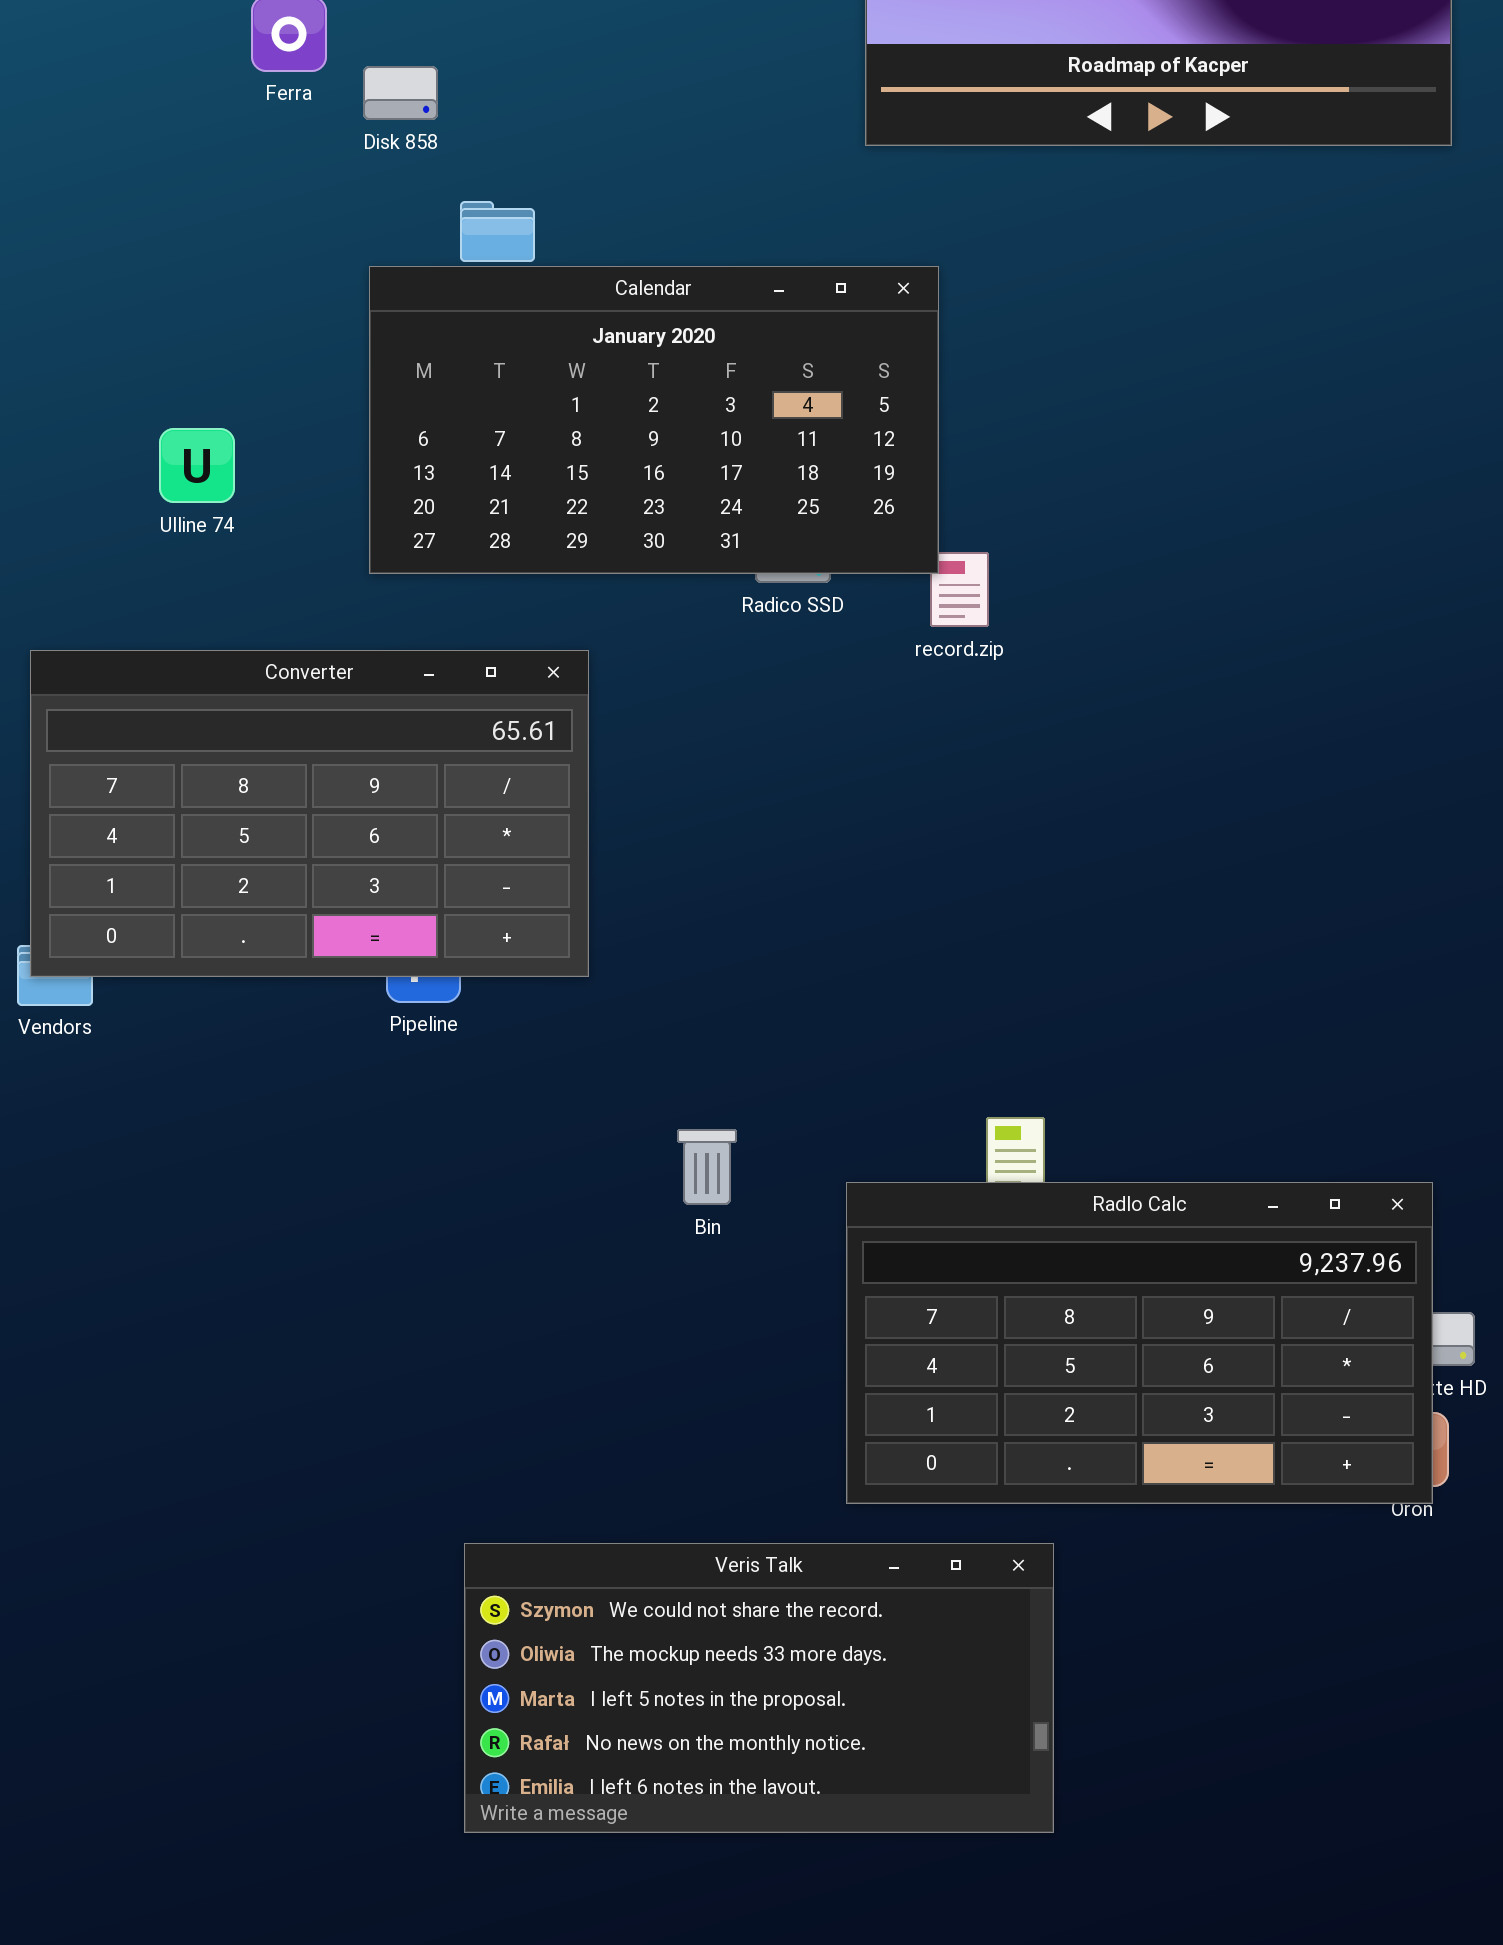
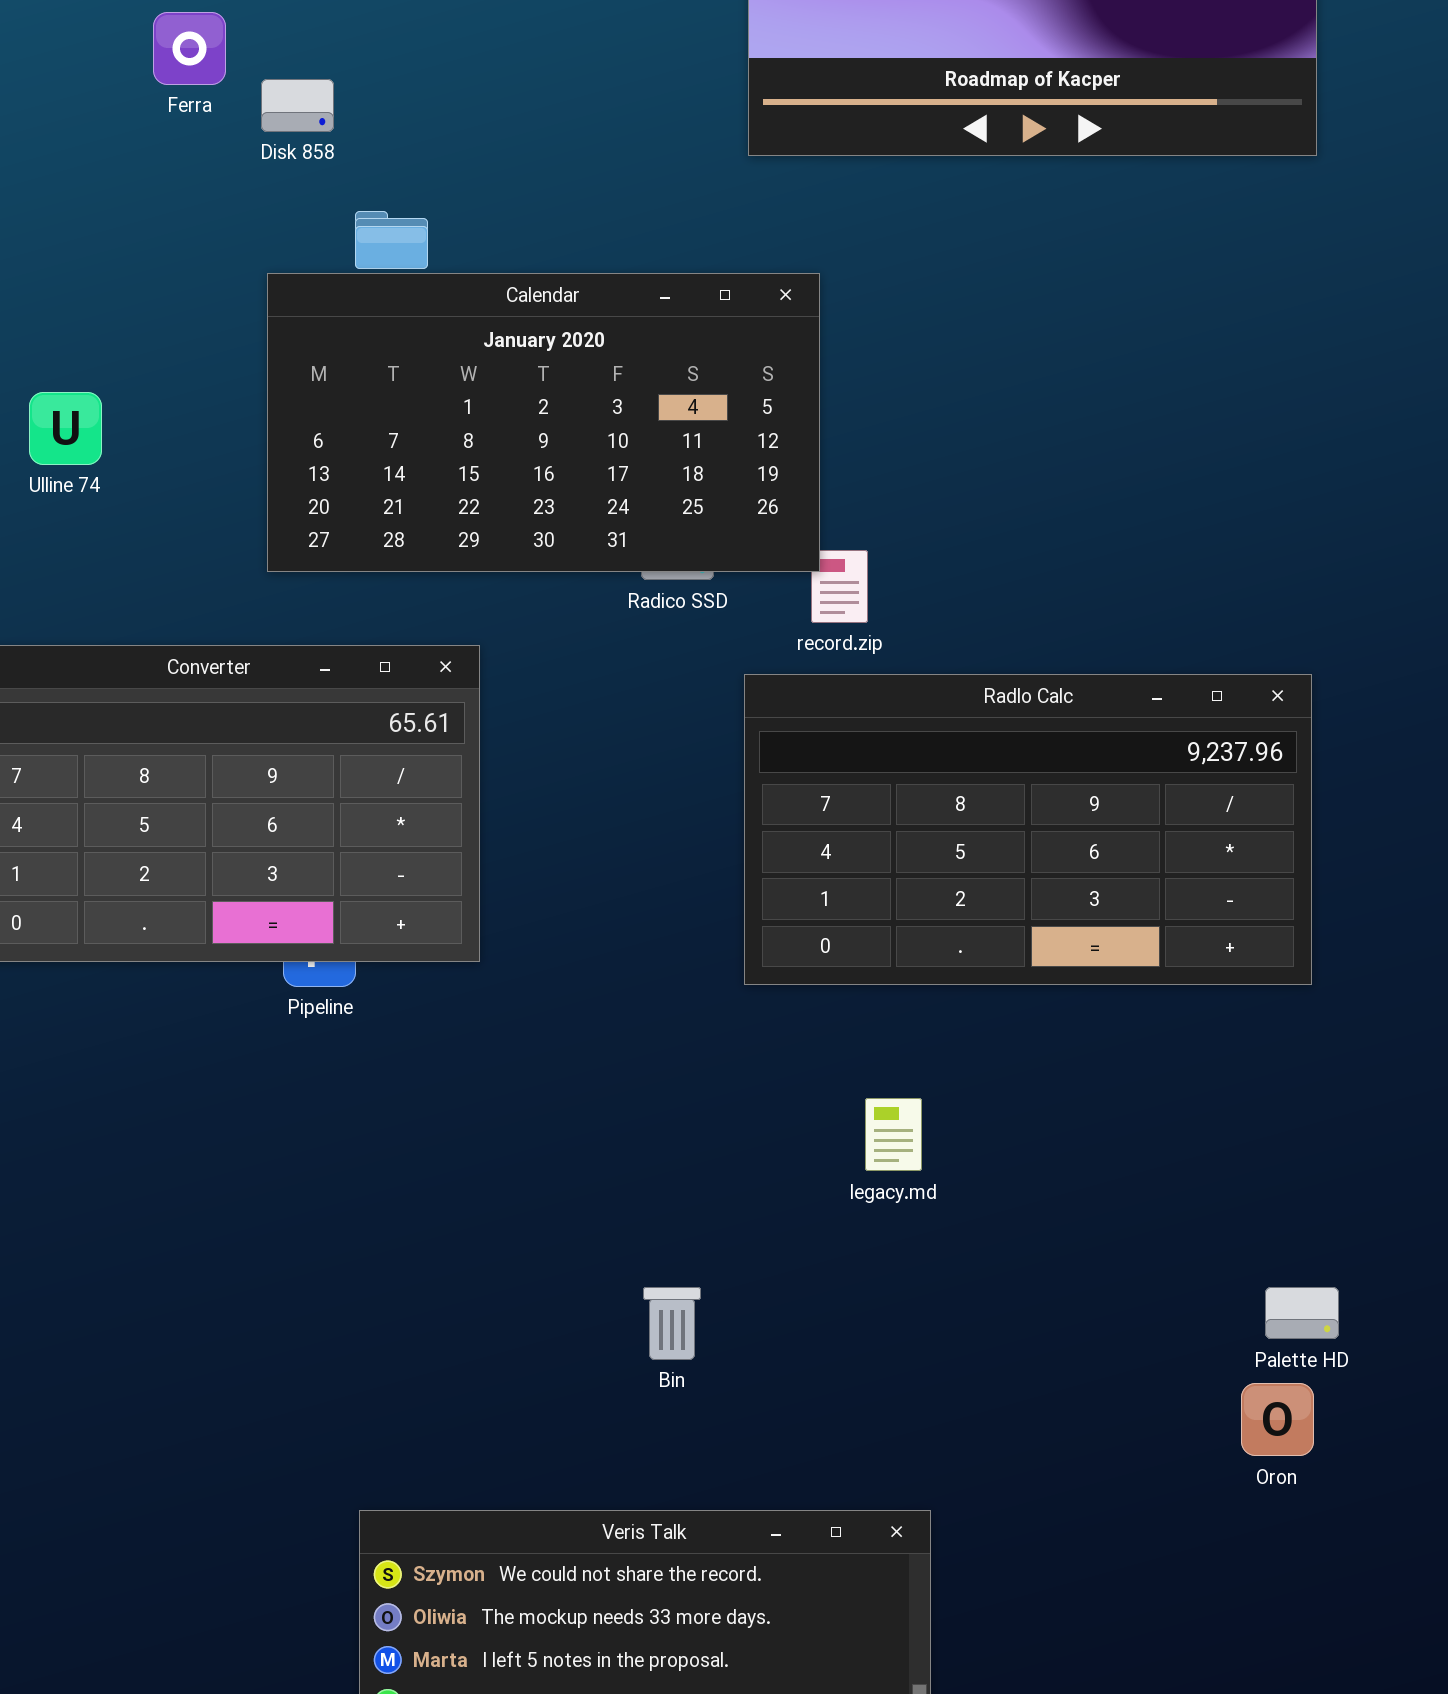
Ulline 74: [159,428,235,503] -> [29,392,102,465], moved
Bin: [677,1129,737,1205] -> [643,1287,701,1360], moved
Radlo Calc: [846,1182,1433,1504] -> [744,674,1312,985], moved

